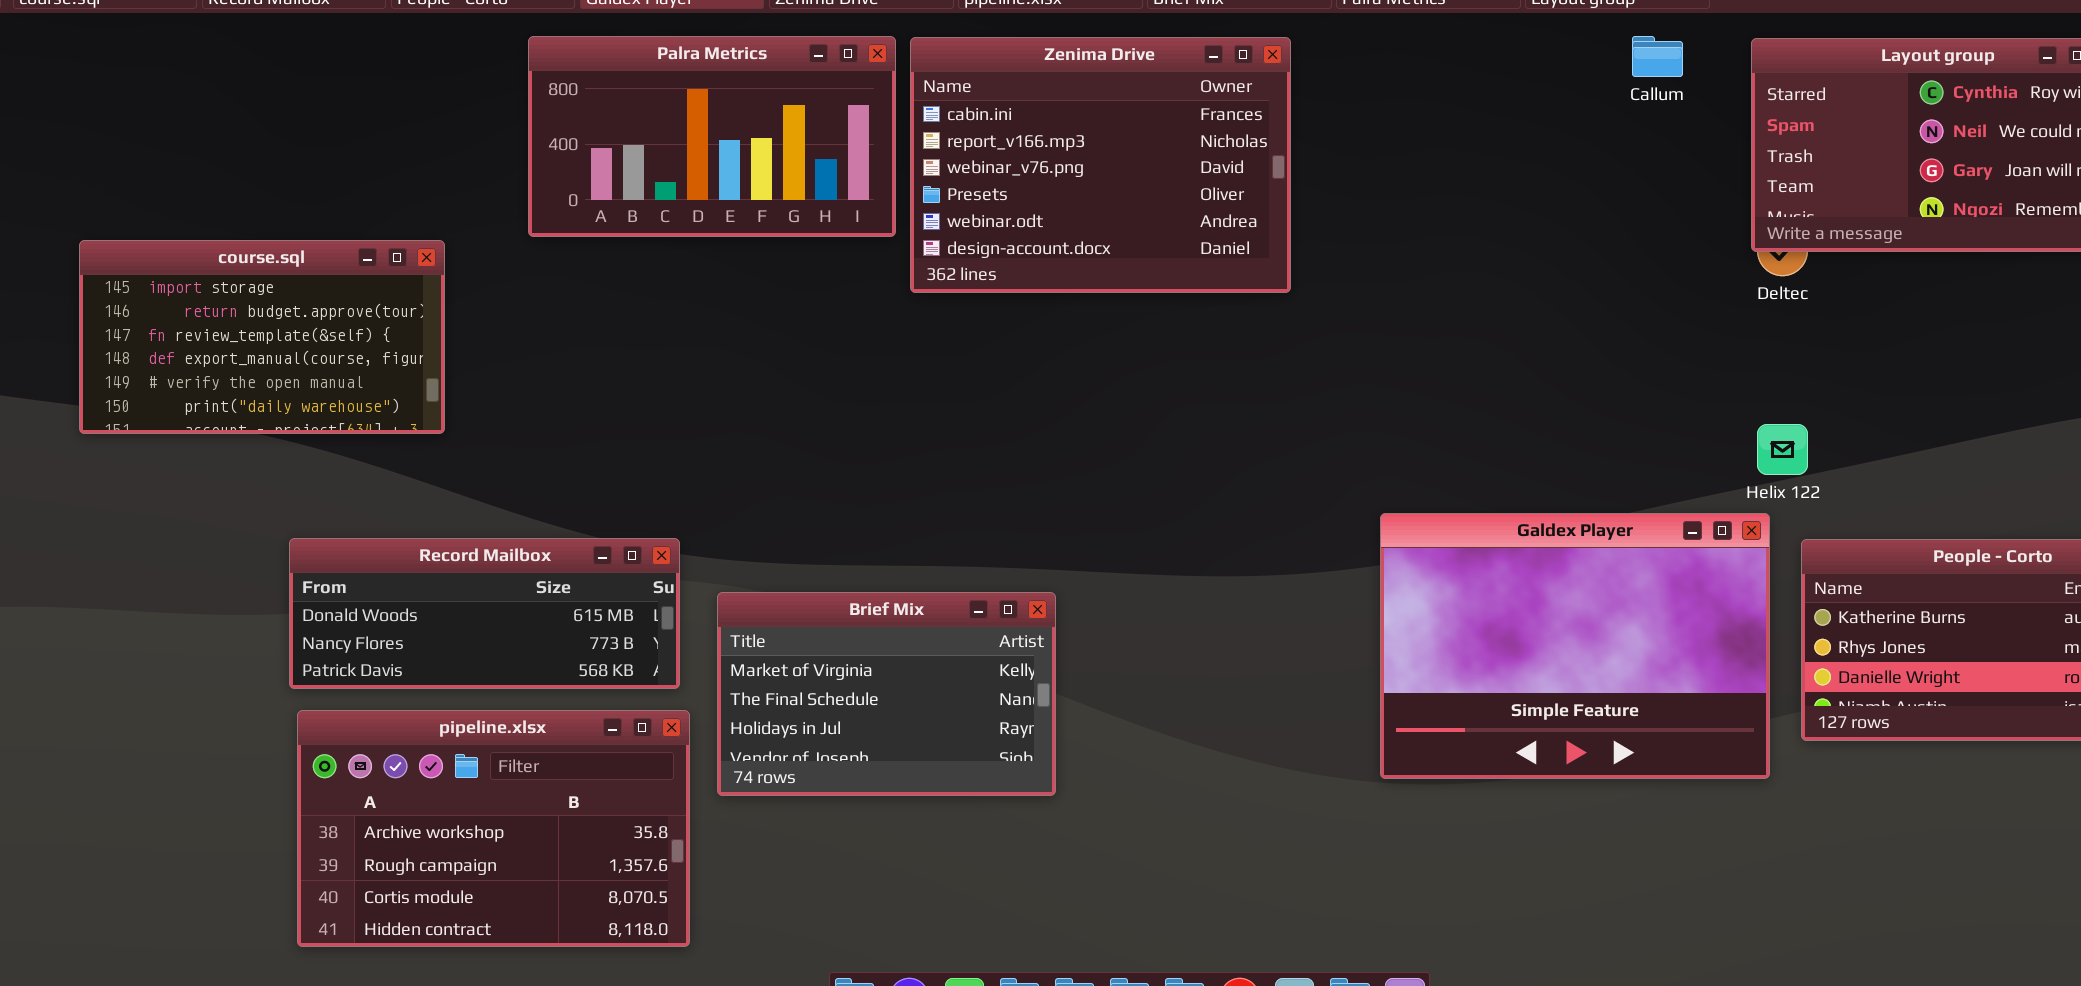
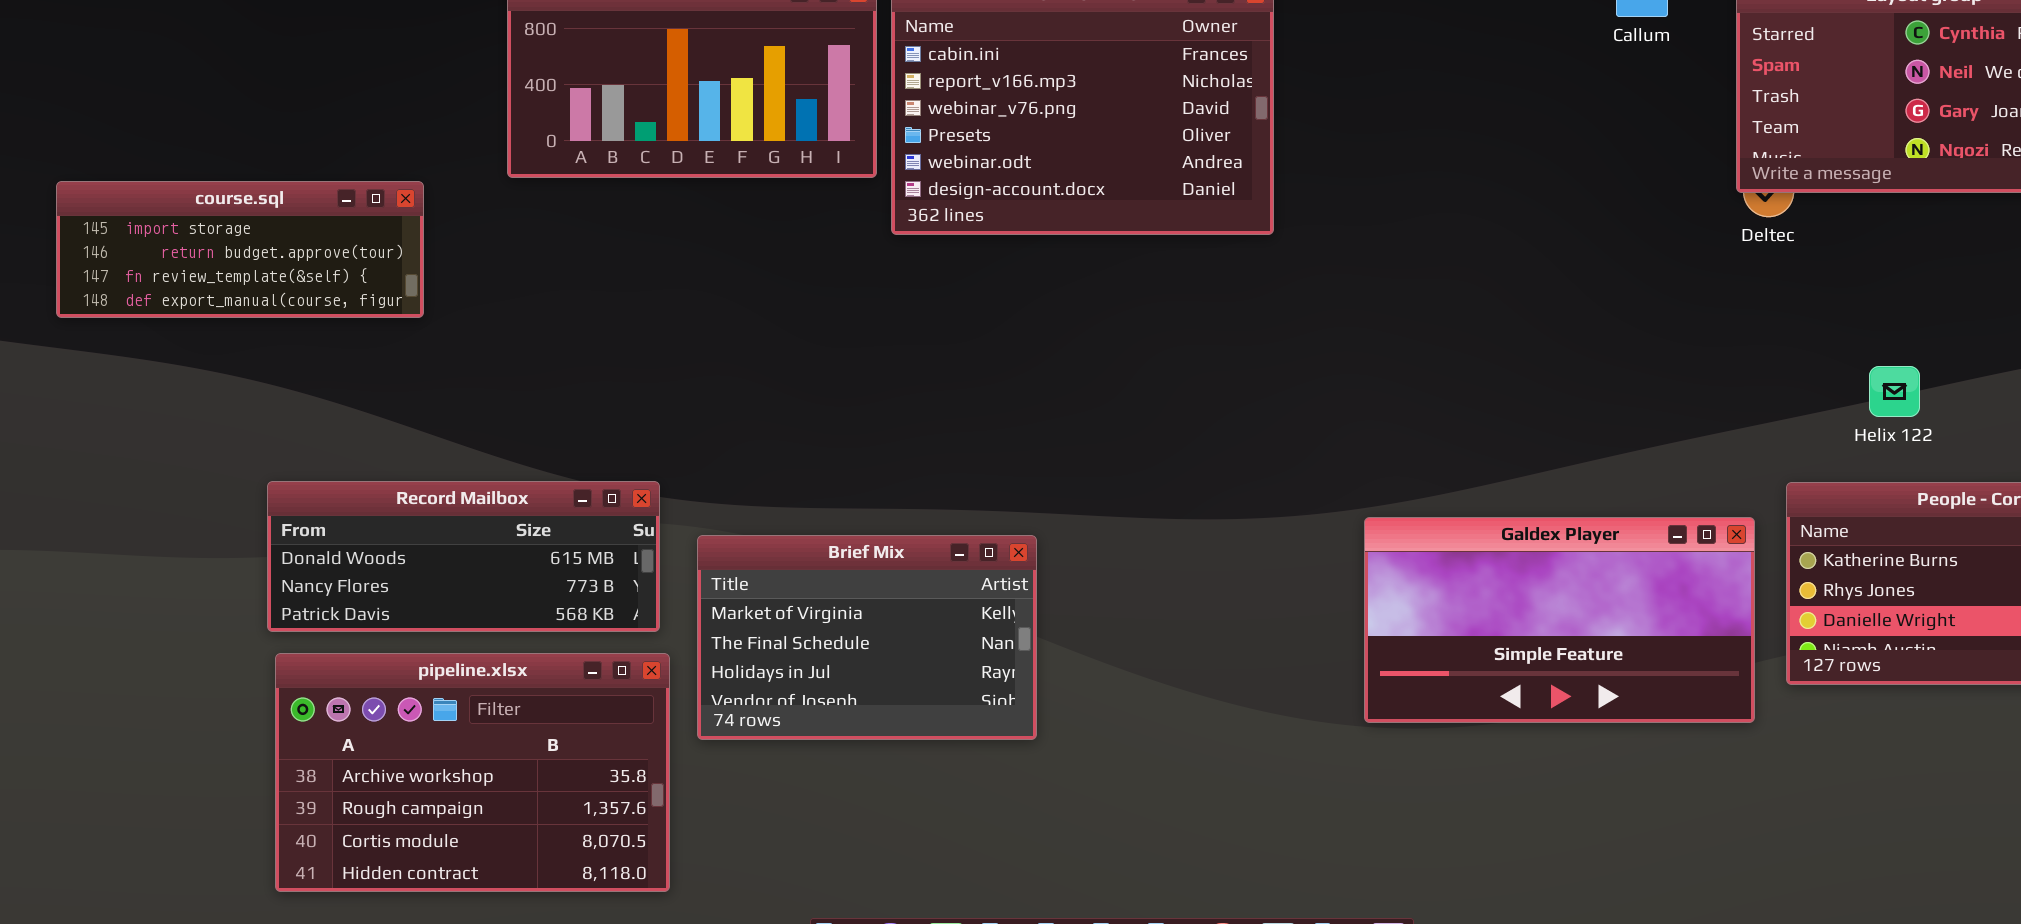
course.sql: [79,240,445,434] -> [56,181,424,318], resized
Helix 122: [1757,424,1808,475] -> [1869,366,1920,417], moved
Galdex Player: [1380,513,1770,779] -> [1364,517,1755,723], resized

